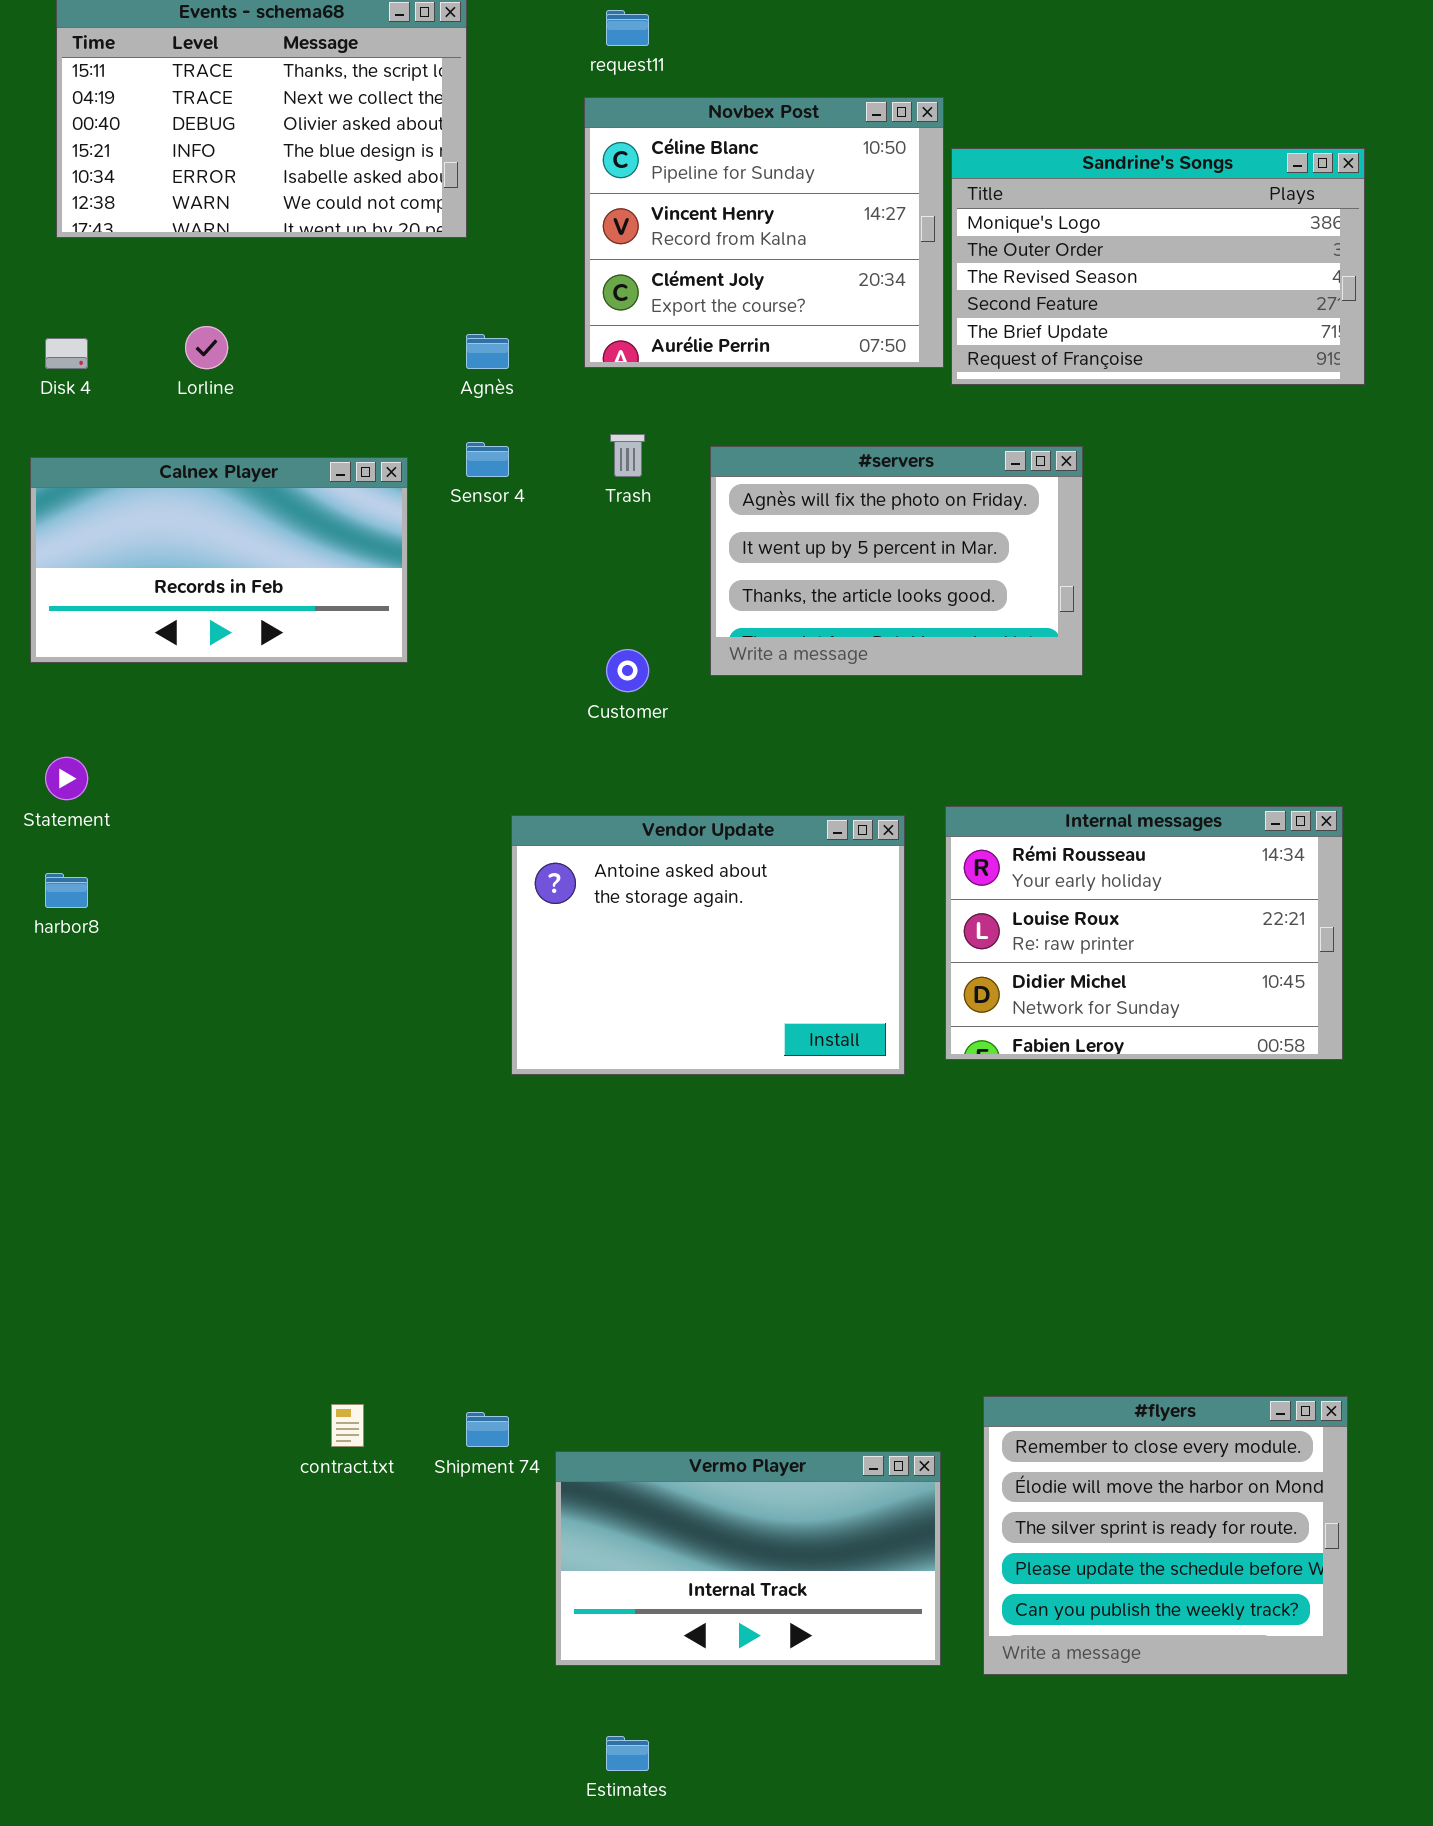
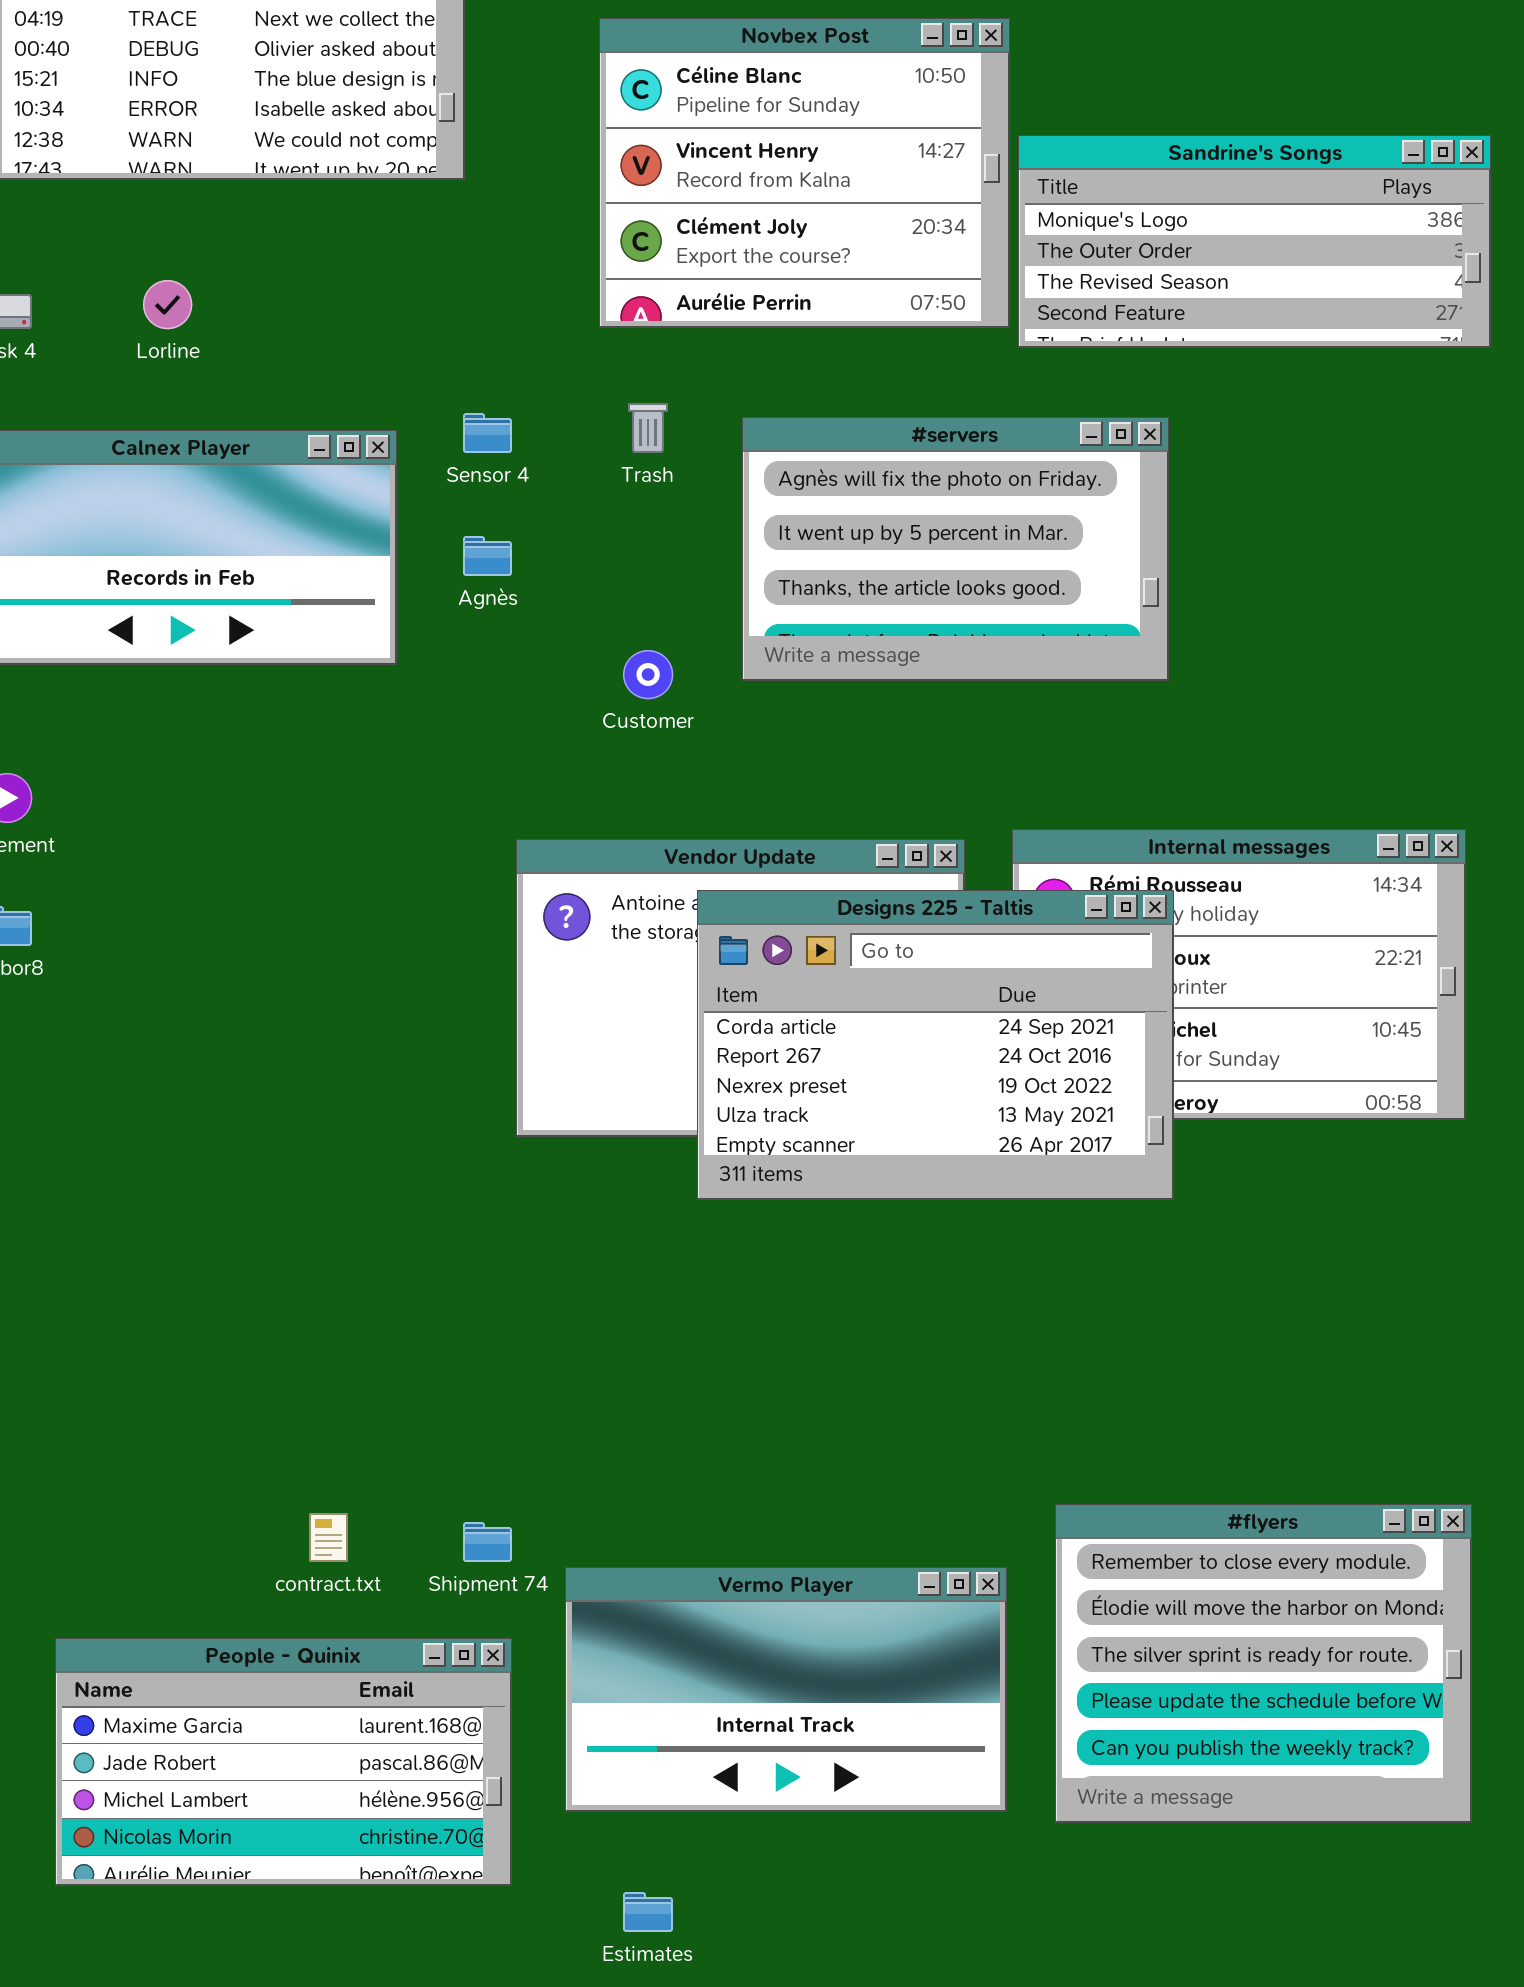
Sandrine's Songs: [951,148,1365,385] -> [1018,135,1491,348], resized
Agnès: [466,334,509,369] -> [463,536,512,576], moved
Designs 225 - Taltis: none -> [697,890,1174,1200], opened
People - Quinix: none -> [55,1638,512,1886], opened

